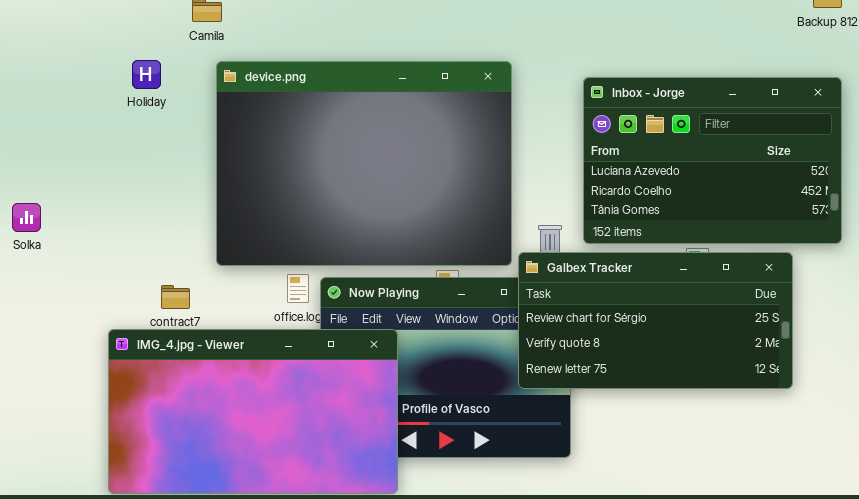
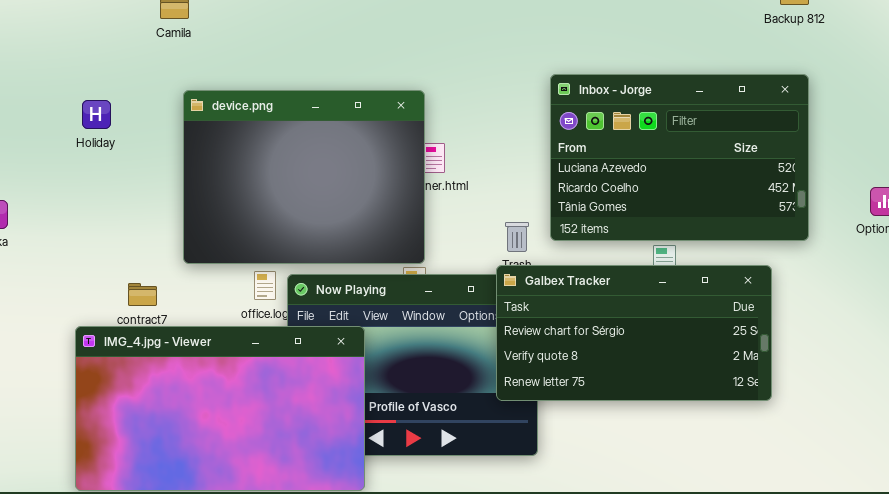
Holiday: [132,60,161,89] -> [82,100,111,129], moved
device.png: [216,61,512,266] -> [183,90,425,264], resized
Galbex Tracker: [518,252,793,389] -> [496,265,772,401], moved

